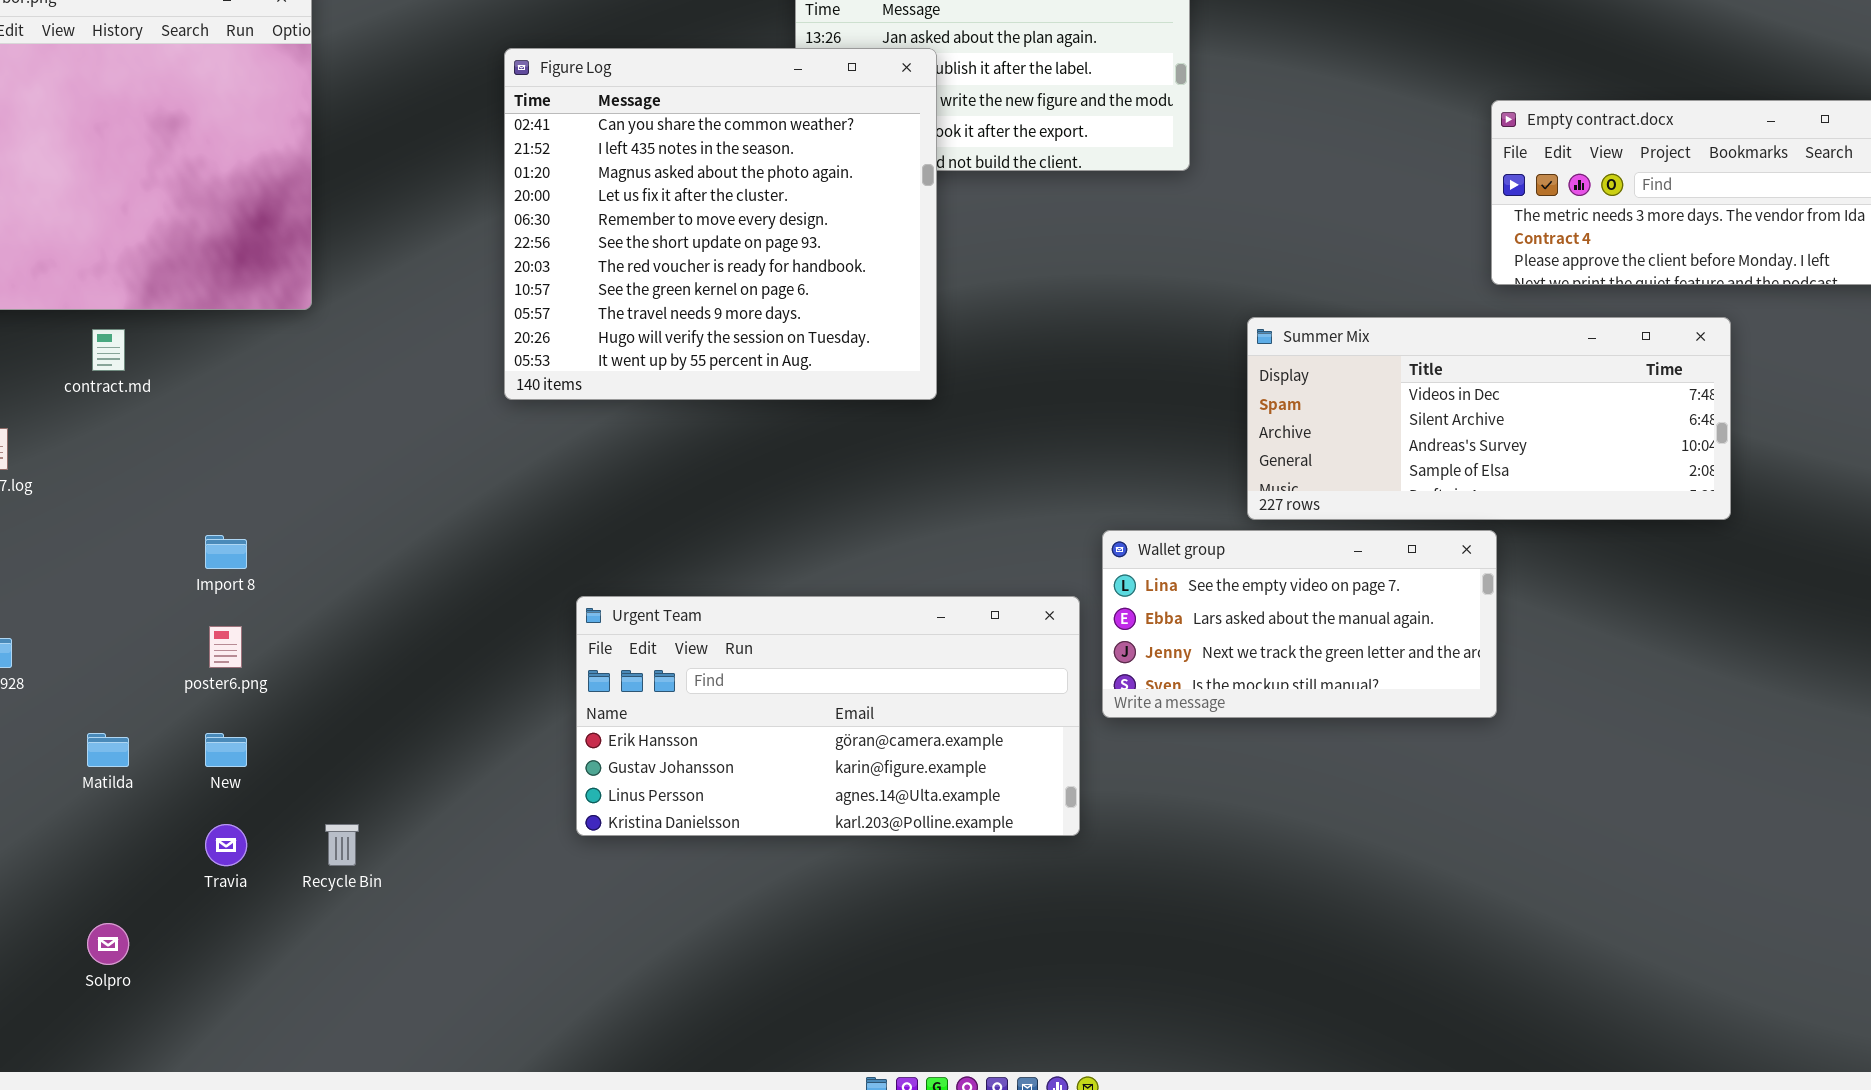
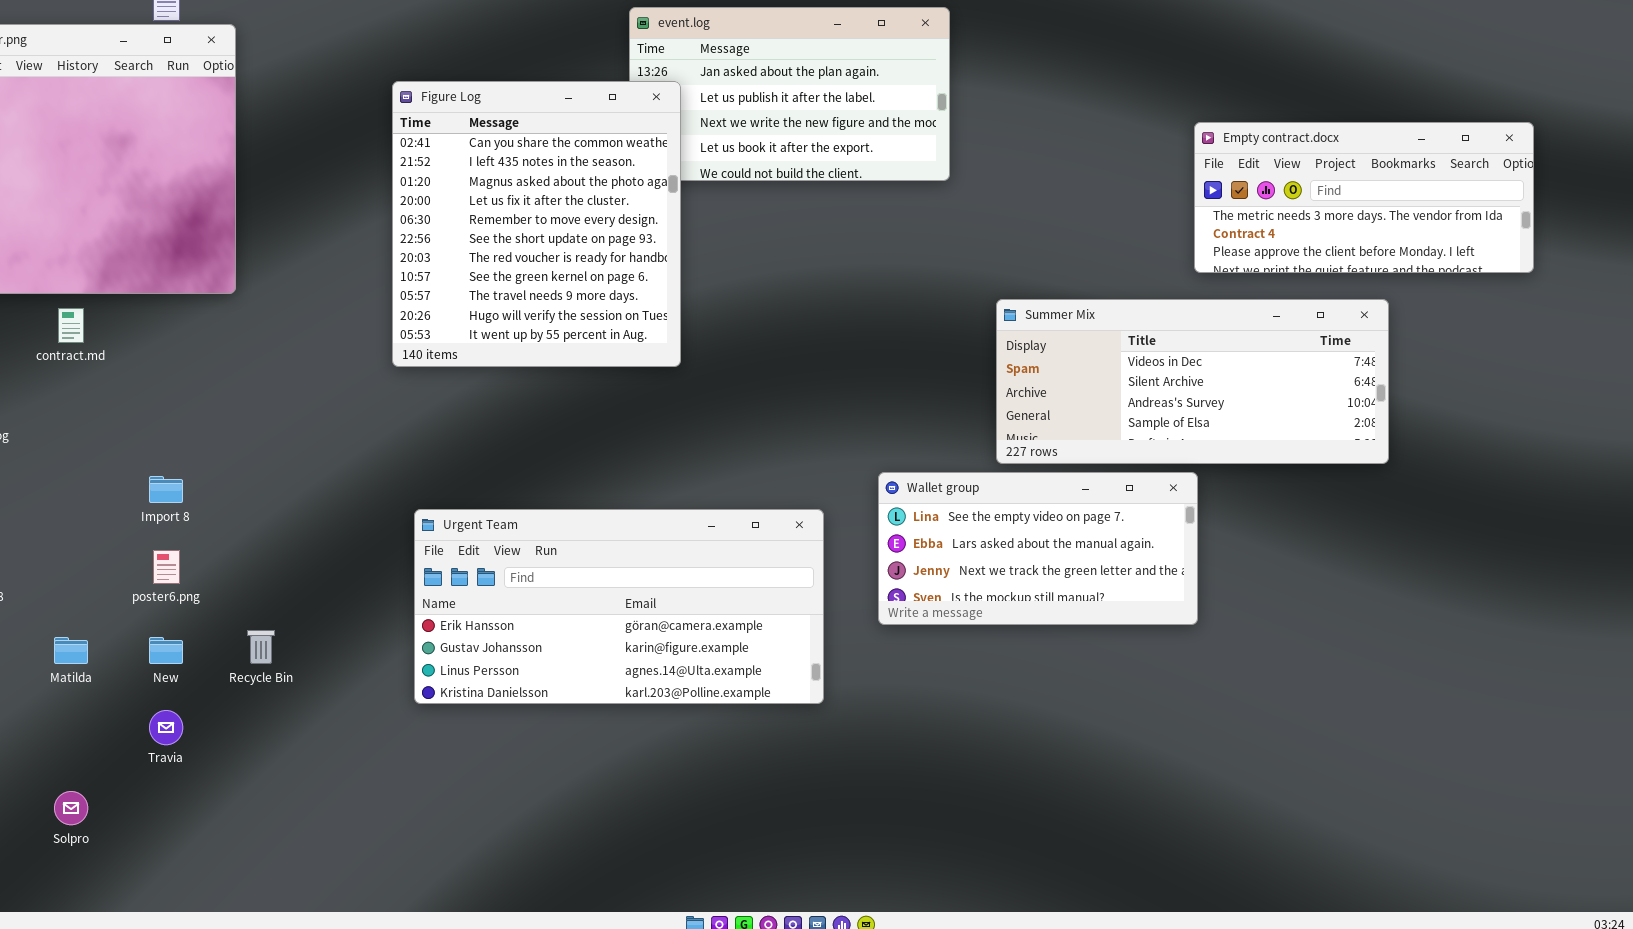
Figure Log: [504,48,937,400] -> [392,81,681,367], resized
Urgent Team: [576,596,1080,836] -> [414,509,824,704], moved
Recycle Bin: [325,824,359,866] -> [247,630,275,664], moved

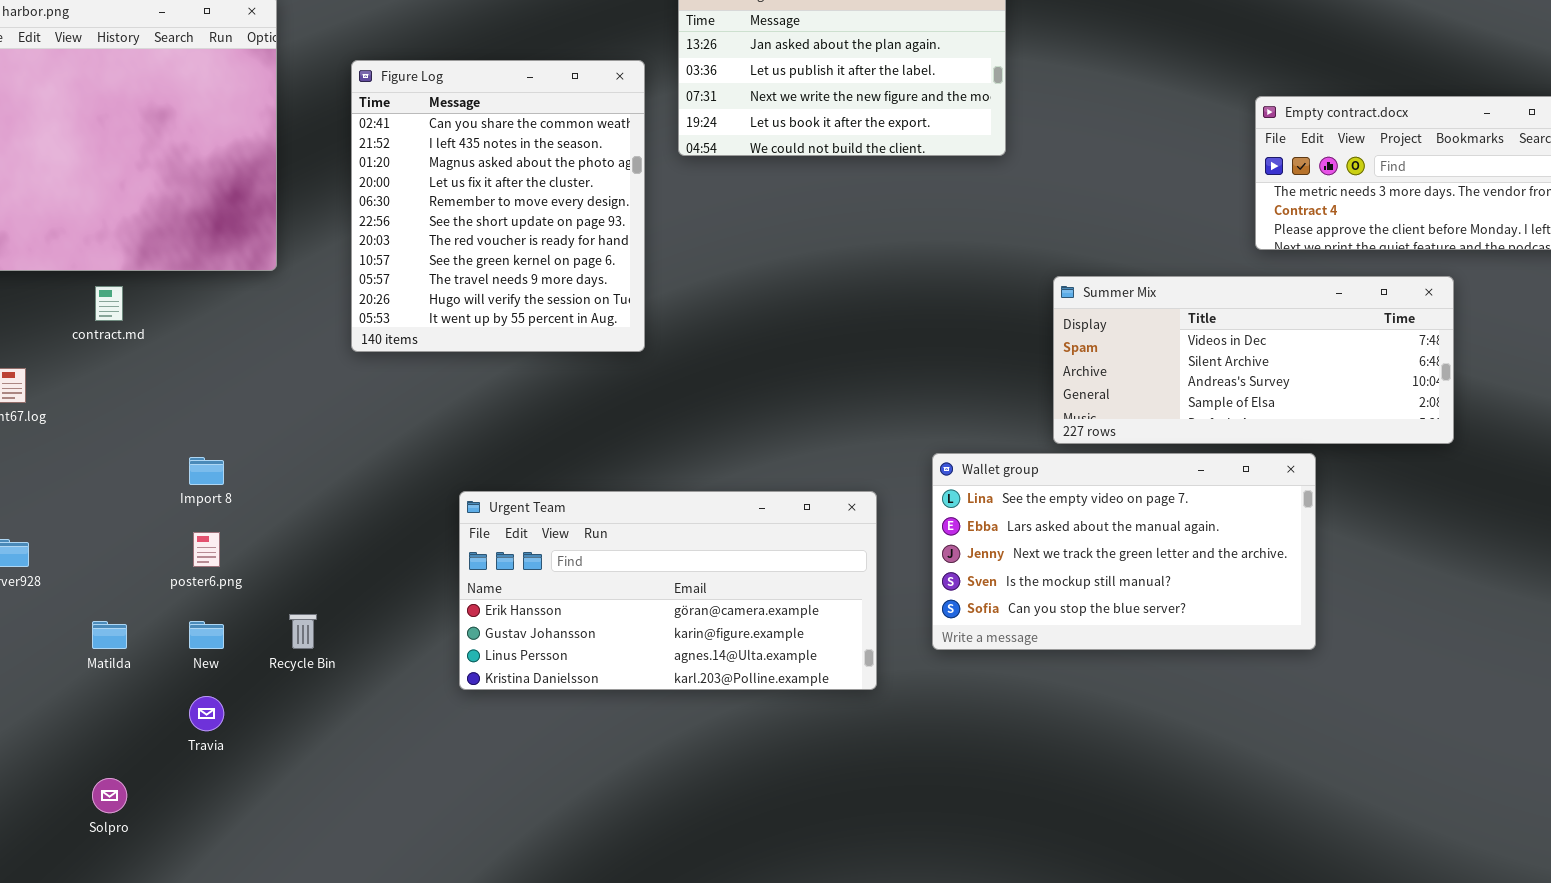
Figure Log: [392,81,681,367] -> [351,60,645,352], moved
Wallet group: [878,472,1198,625] -> [932,453,1316,650], resized

